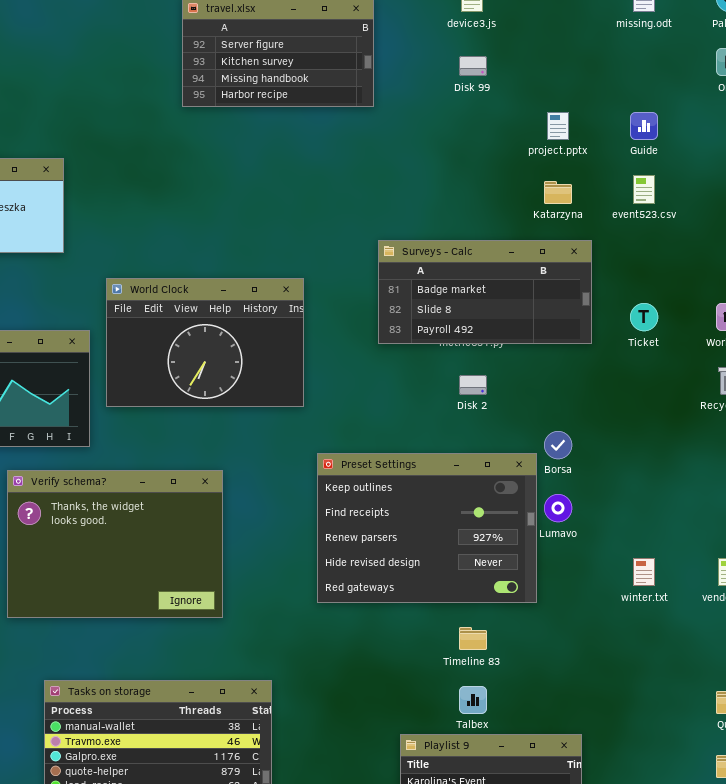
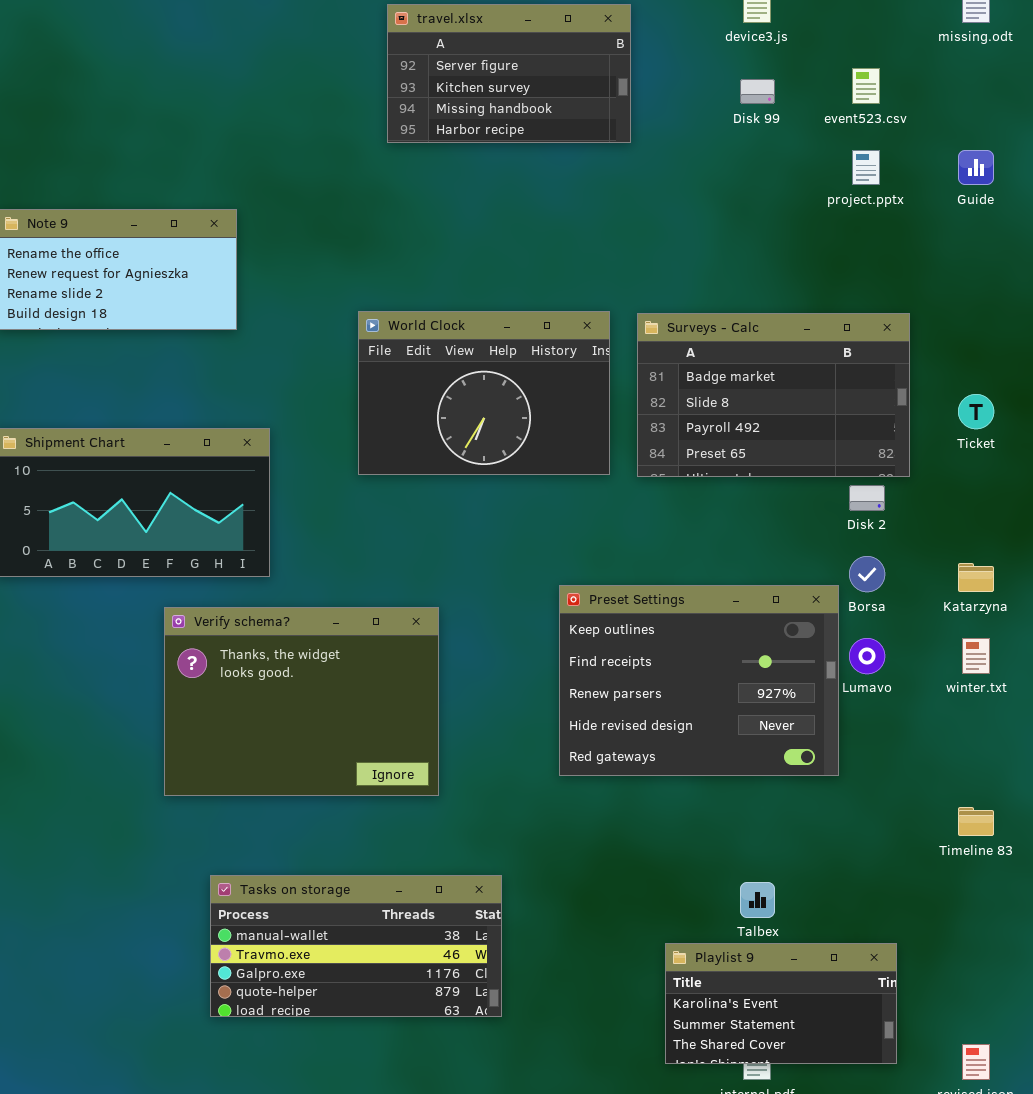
event523.csv: [633,175,655,204] -> [852,68,880,104], moved
Katarzyna: [544,181,572,204] -> [958,563,994,592], moved
Surveys - Calc: [378,240,592,344] -> [637,313,910,477], resized
World Clock: [106,278,304,407] -> [358,311,610,475], moved
Disk 2: [459,375,487,395] -> [849,485,885,511], moved
winter.txt: [633,558,655,586] -> [962,638,990,674], moved
Timeline 83: [459,627,487,650] -> [958,807,994,836], moved

